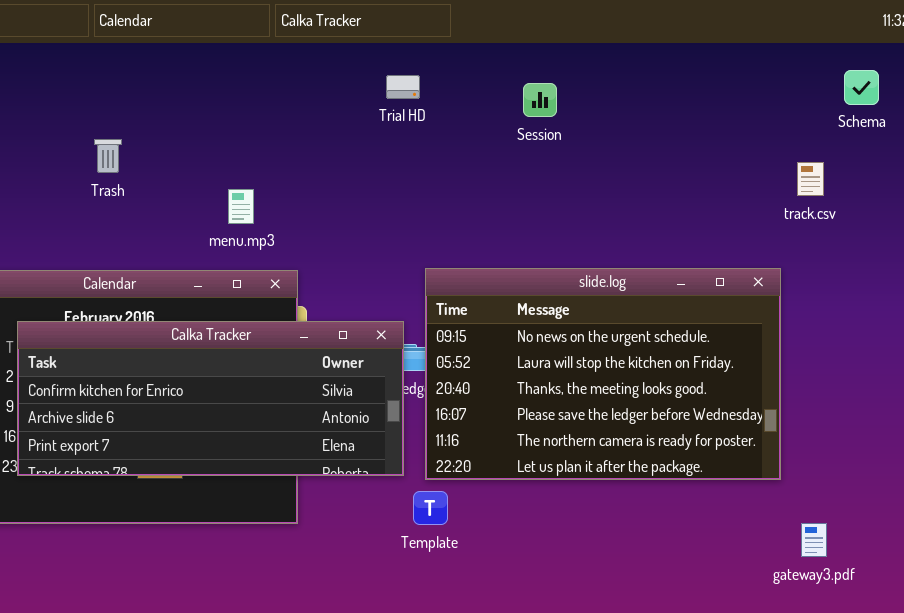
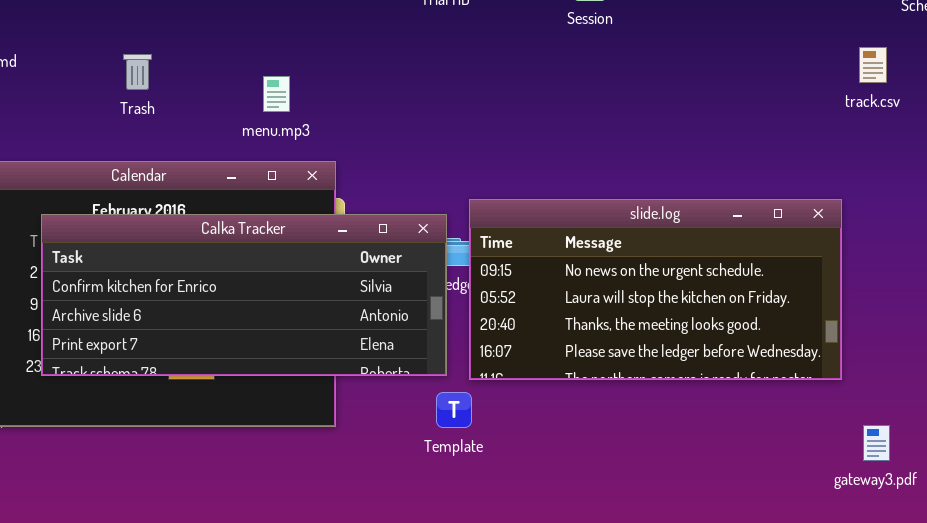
Trash: [94,139,122,173] -> [123,54,152,90], moved
slide.log: [425,268,781,480] -> [469,199,842,380], resized
Template: [413,491,448,525] -> [436,392,472,428], moved

